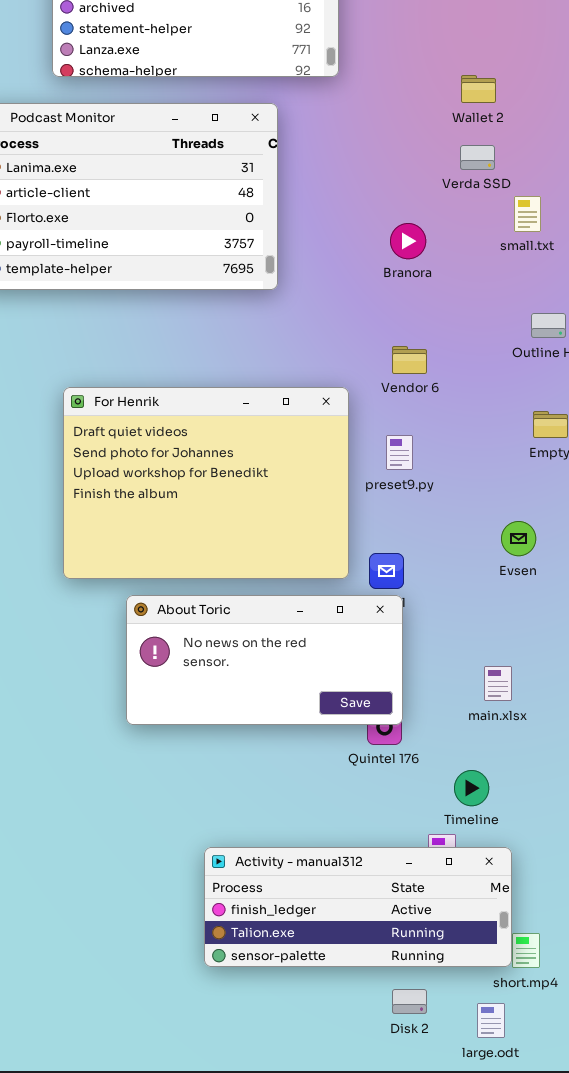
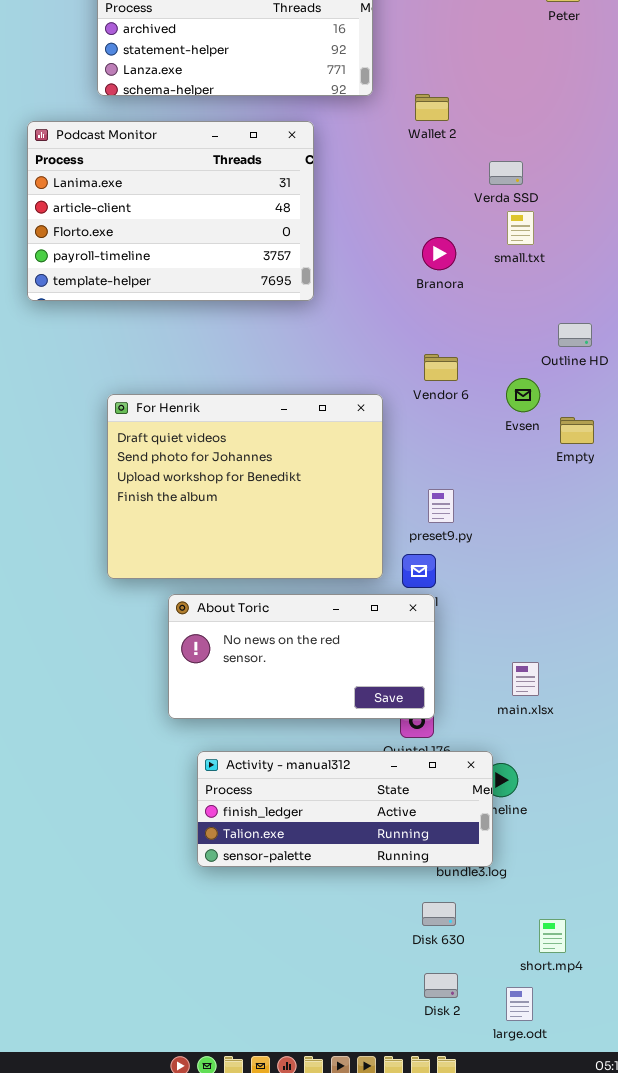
Wallet 2: [461,75,496,103] -> [415,94,449,121], moved
small.txt: [514,196,541,232] -> [507,211,534,245], moved
preset9.py: [386,435,413,470] -> [428,489,454,523], moved
Evsen: [501,521,536,556] -> [506,378,540,412], moved
Activity - manual312: [204,847,512,967] -> [197,751,493,867], moved

